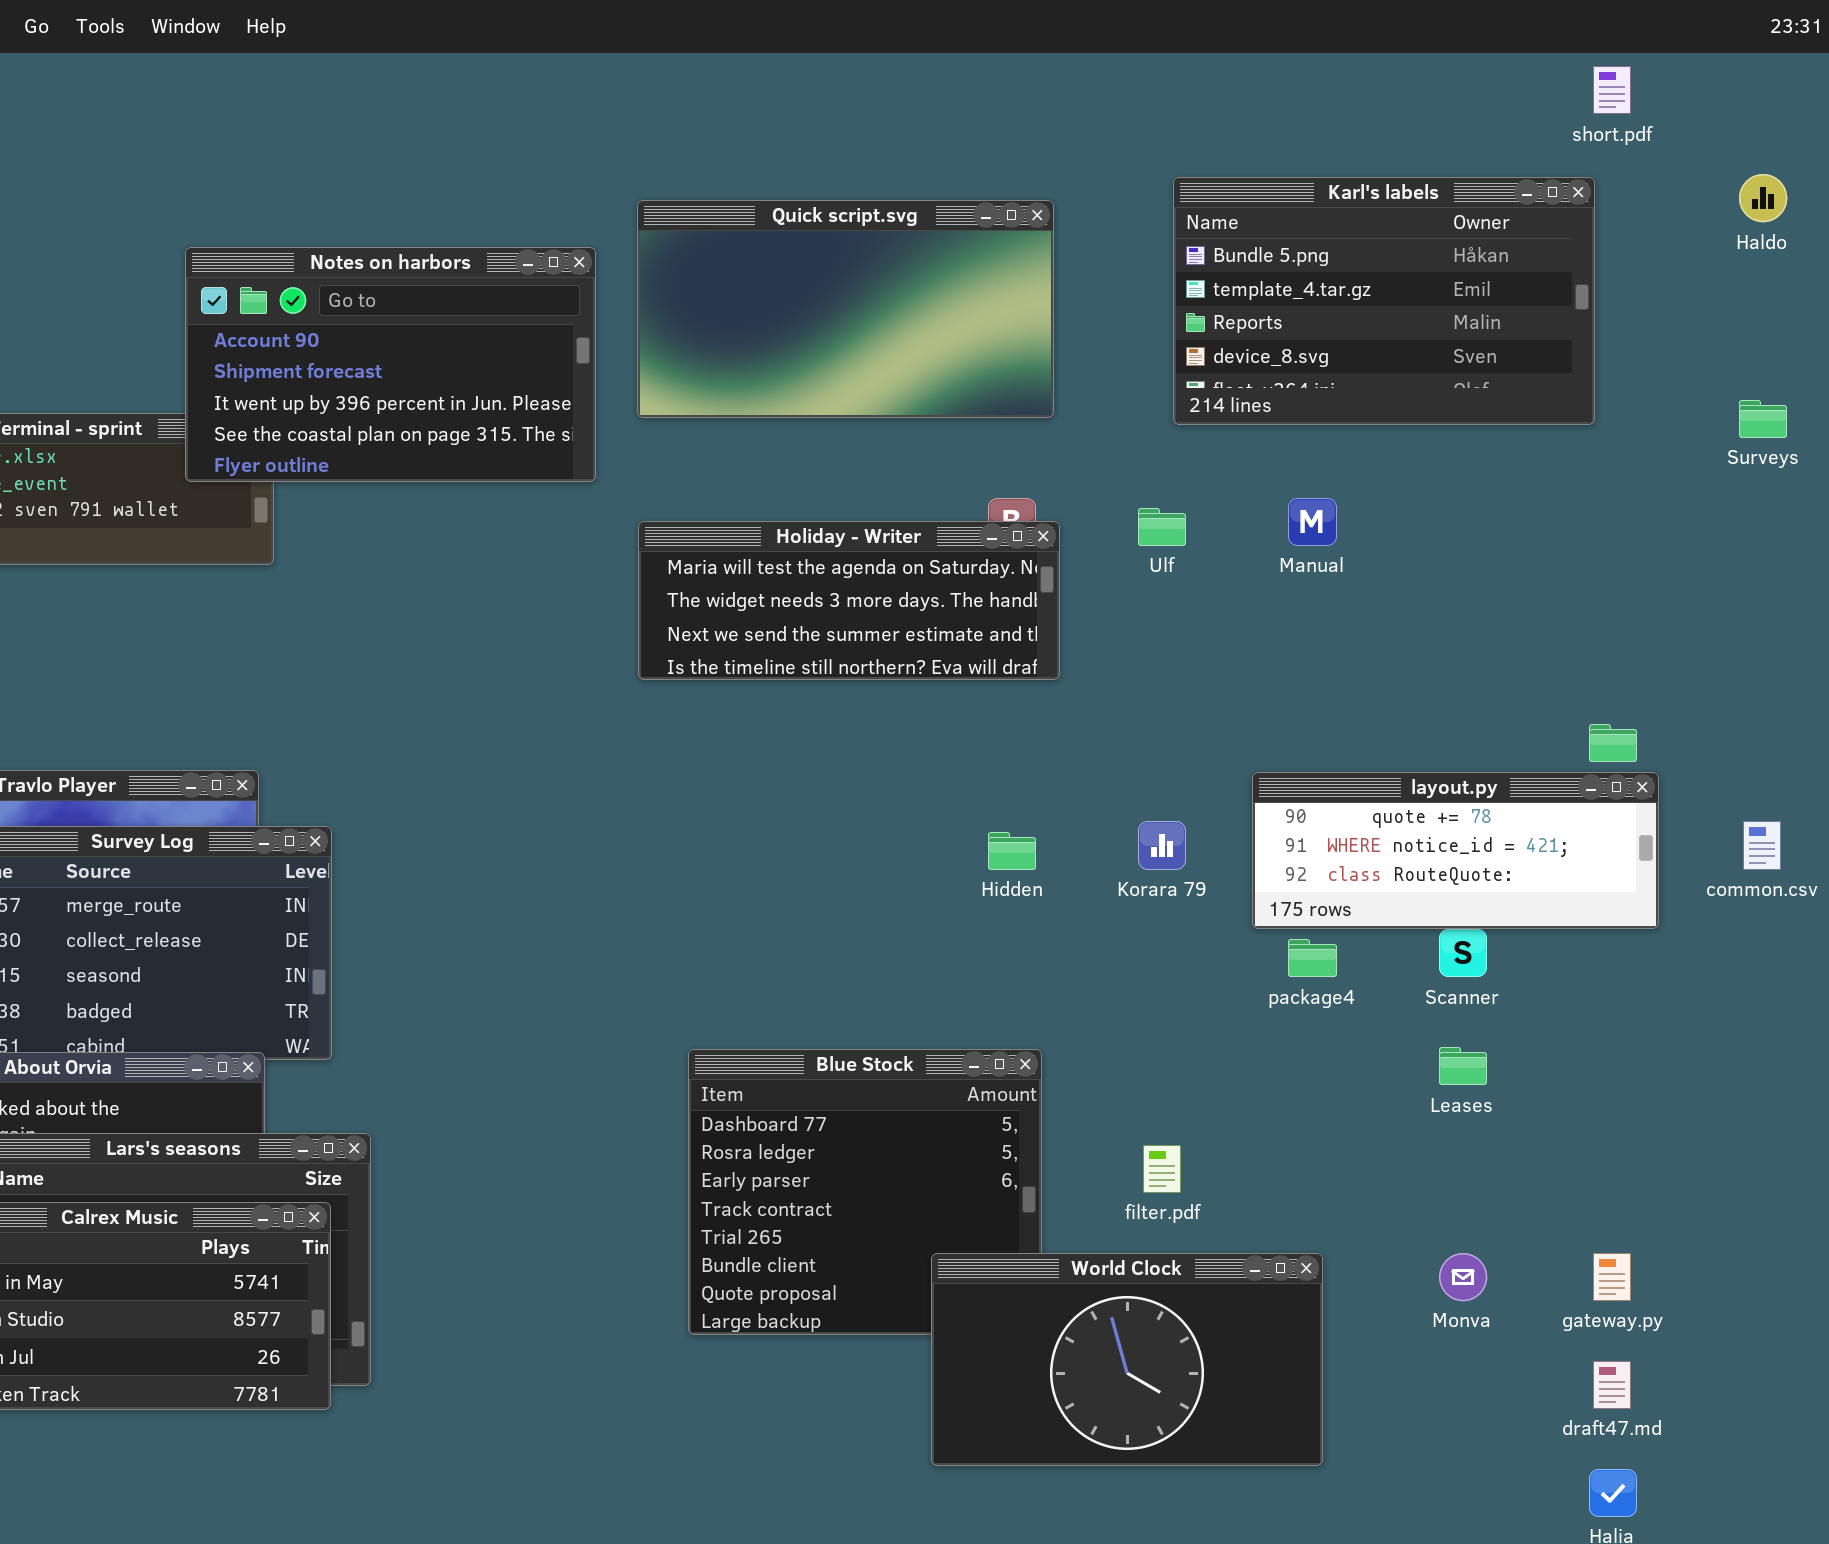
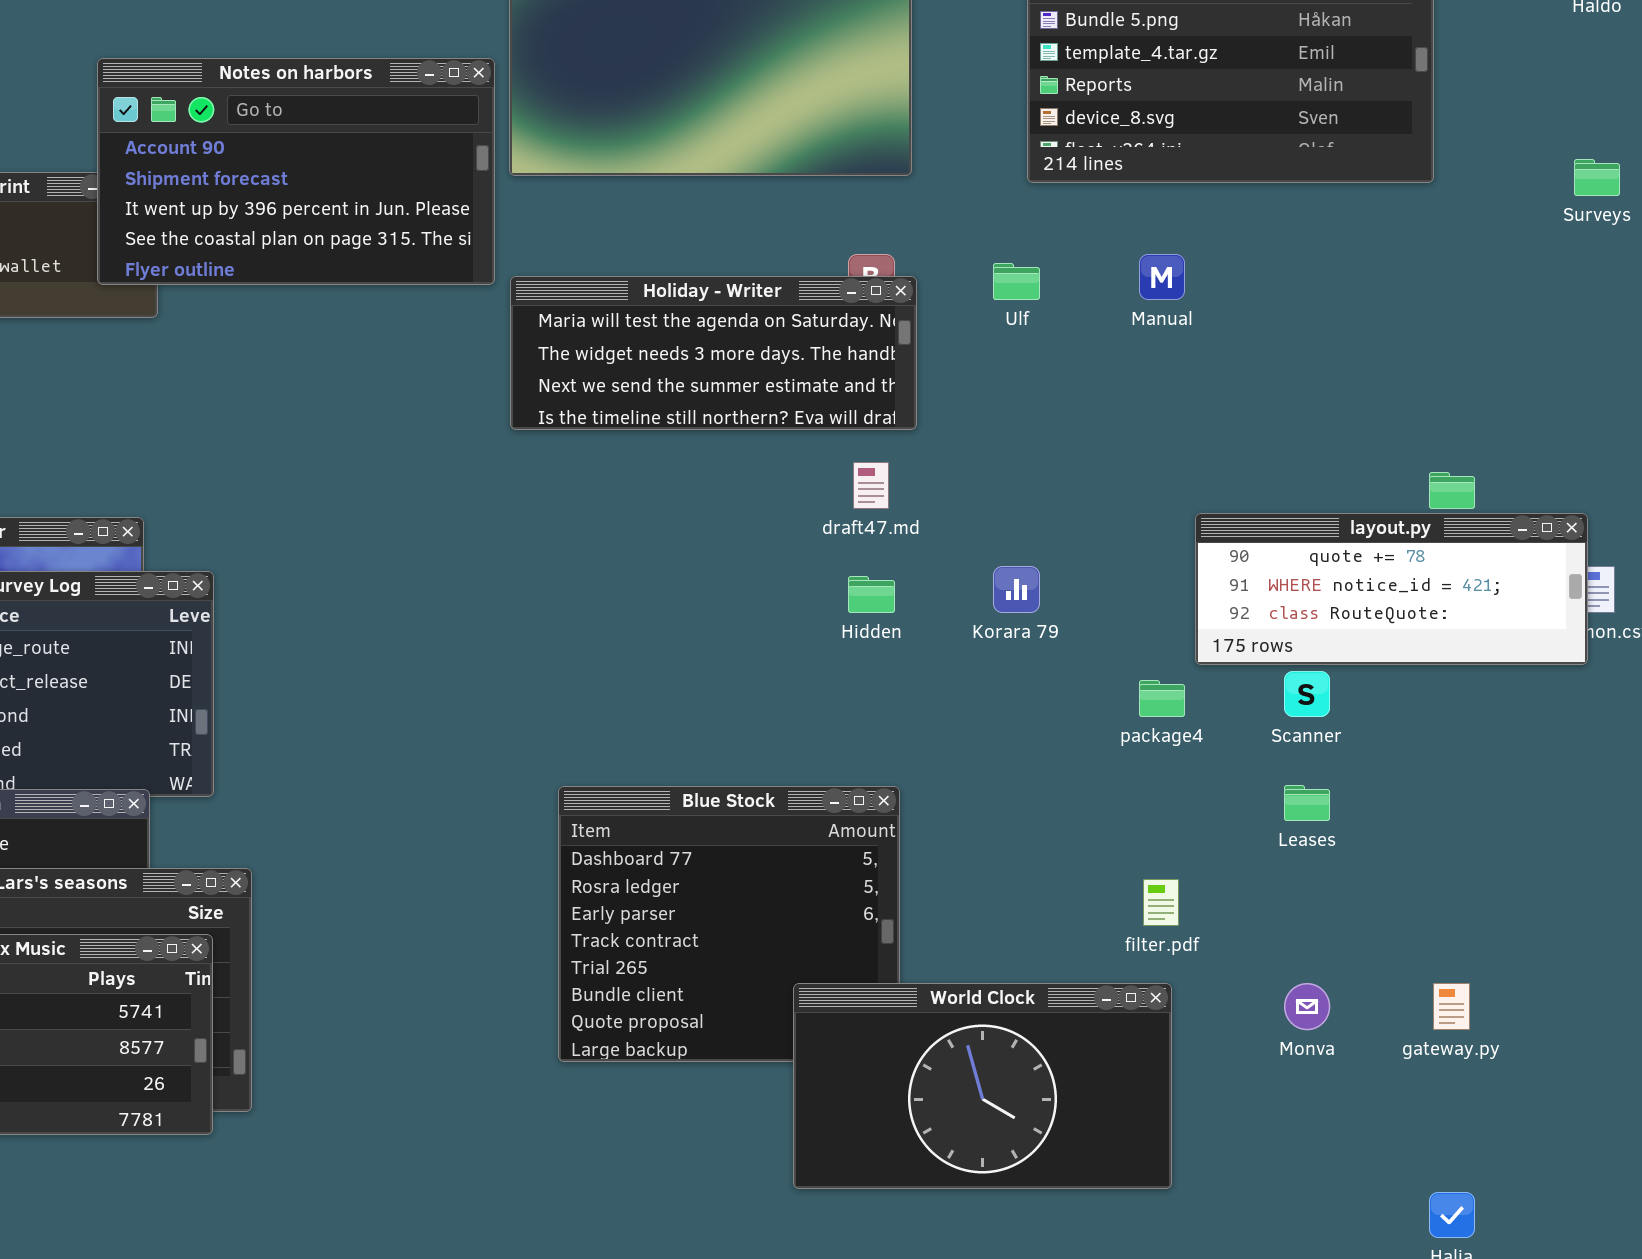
Notes on harbors: [185,247,596,482] -> [97,58,495,285], moved
layout.py: [1252,772,1659,929] -> [1195,513,1588,665], moved
filter.pdf: [1143,1145,1181,1193] -> [1143,879,1179,926], moved
draft47.md: [1593,1361,1631,1409] -> [853,462,889,509], moved

